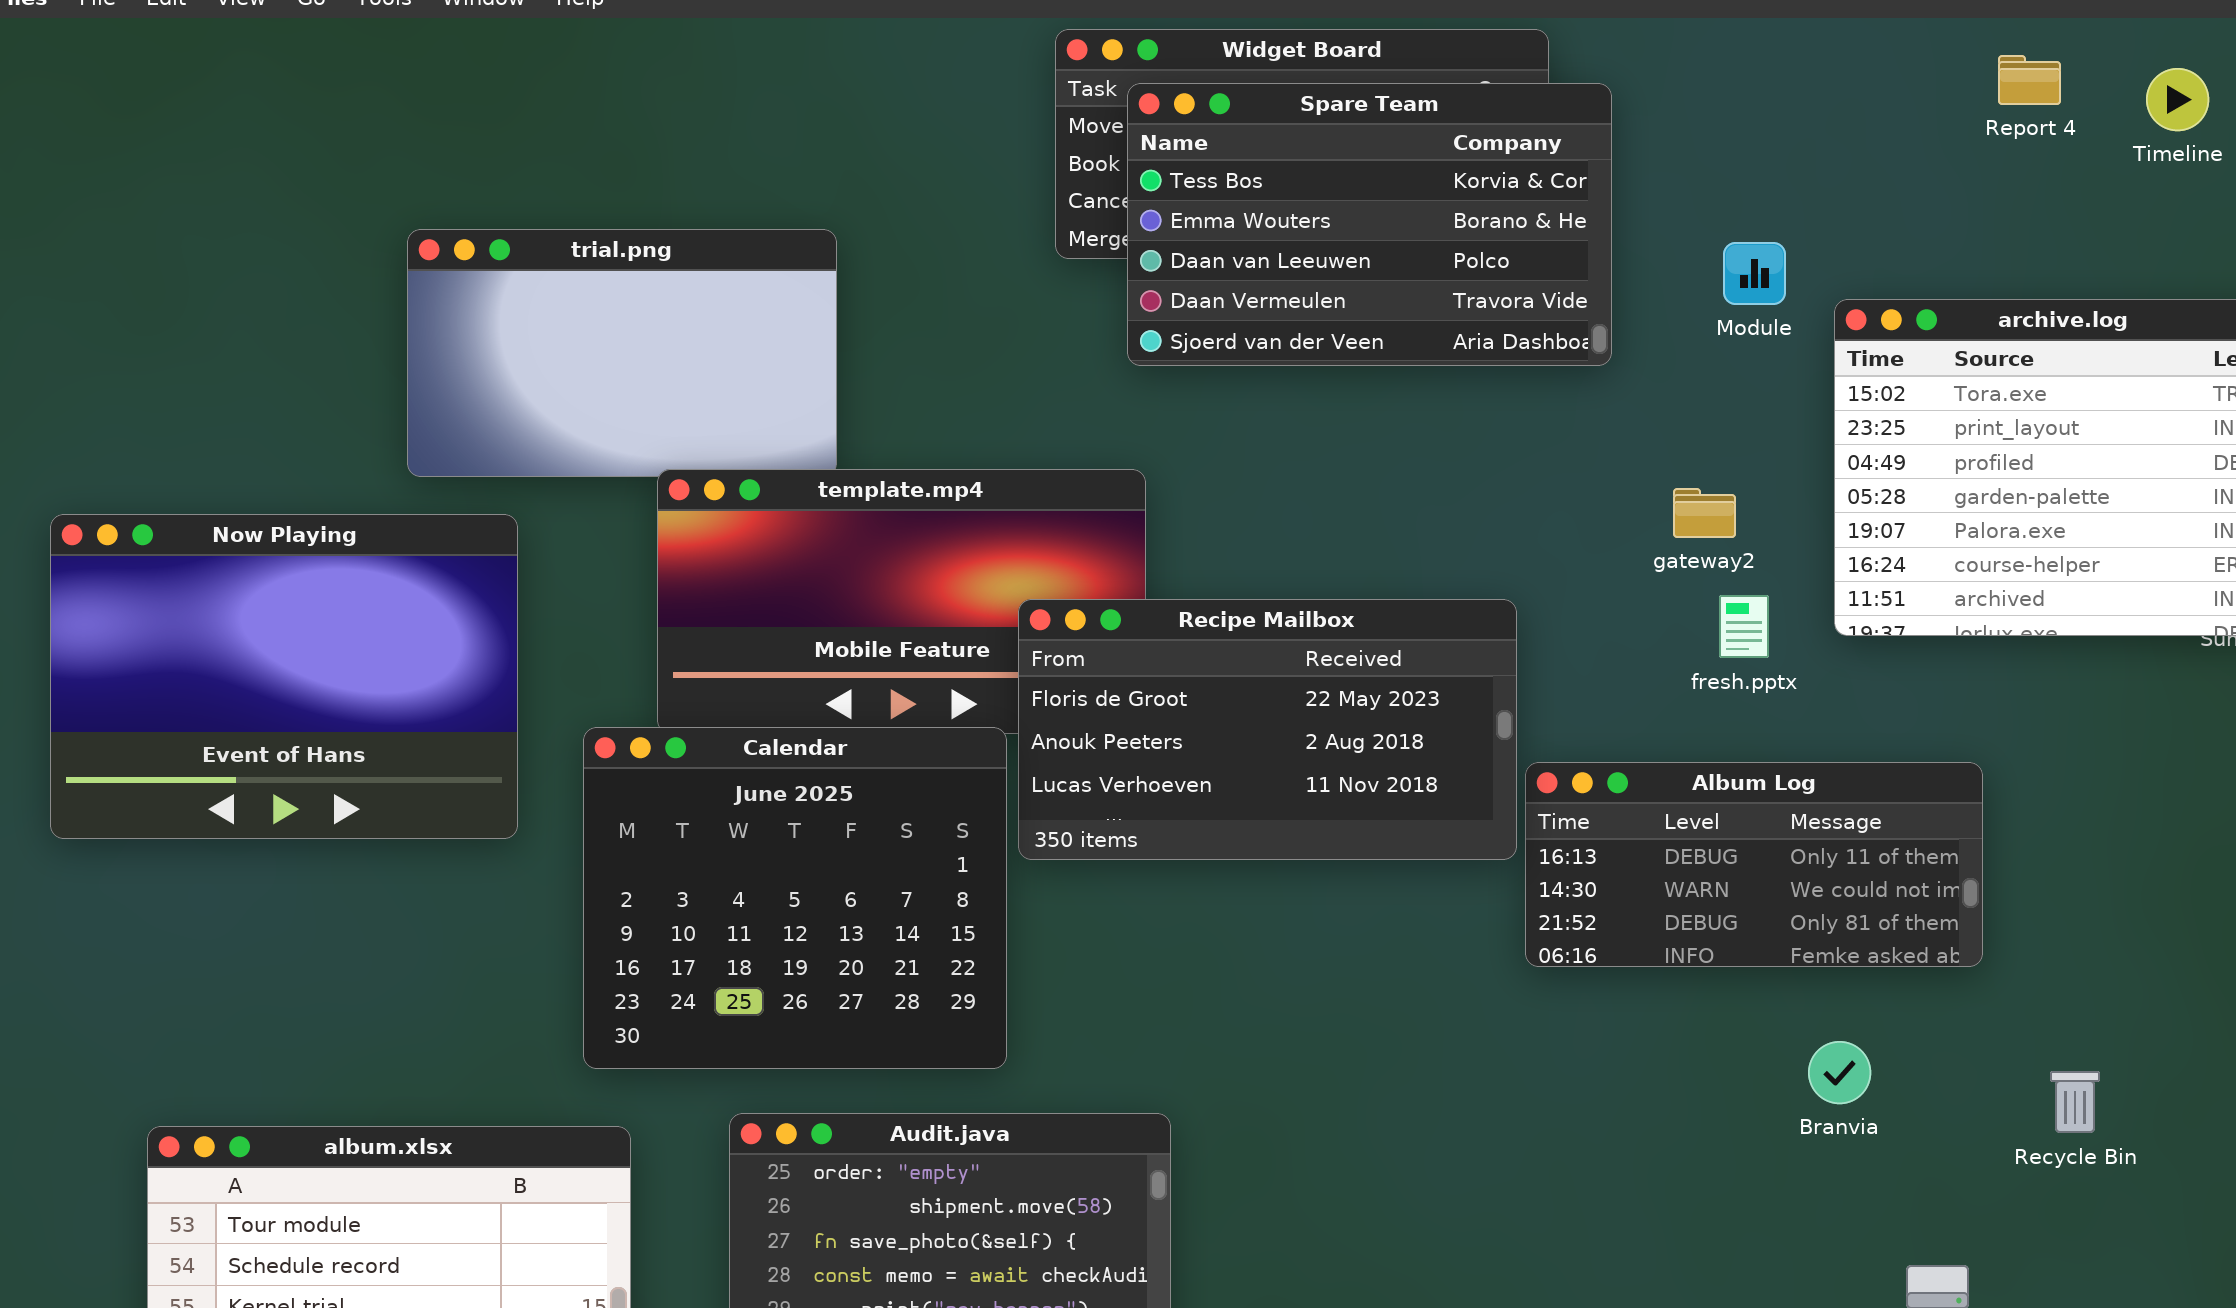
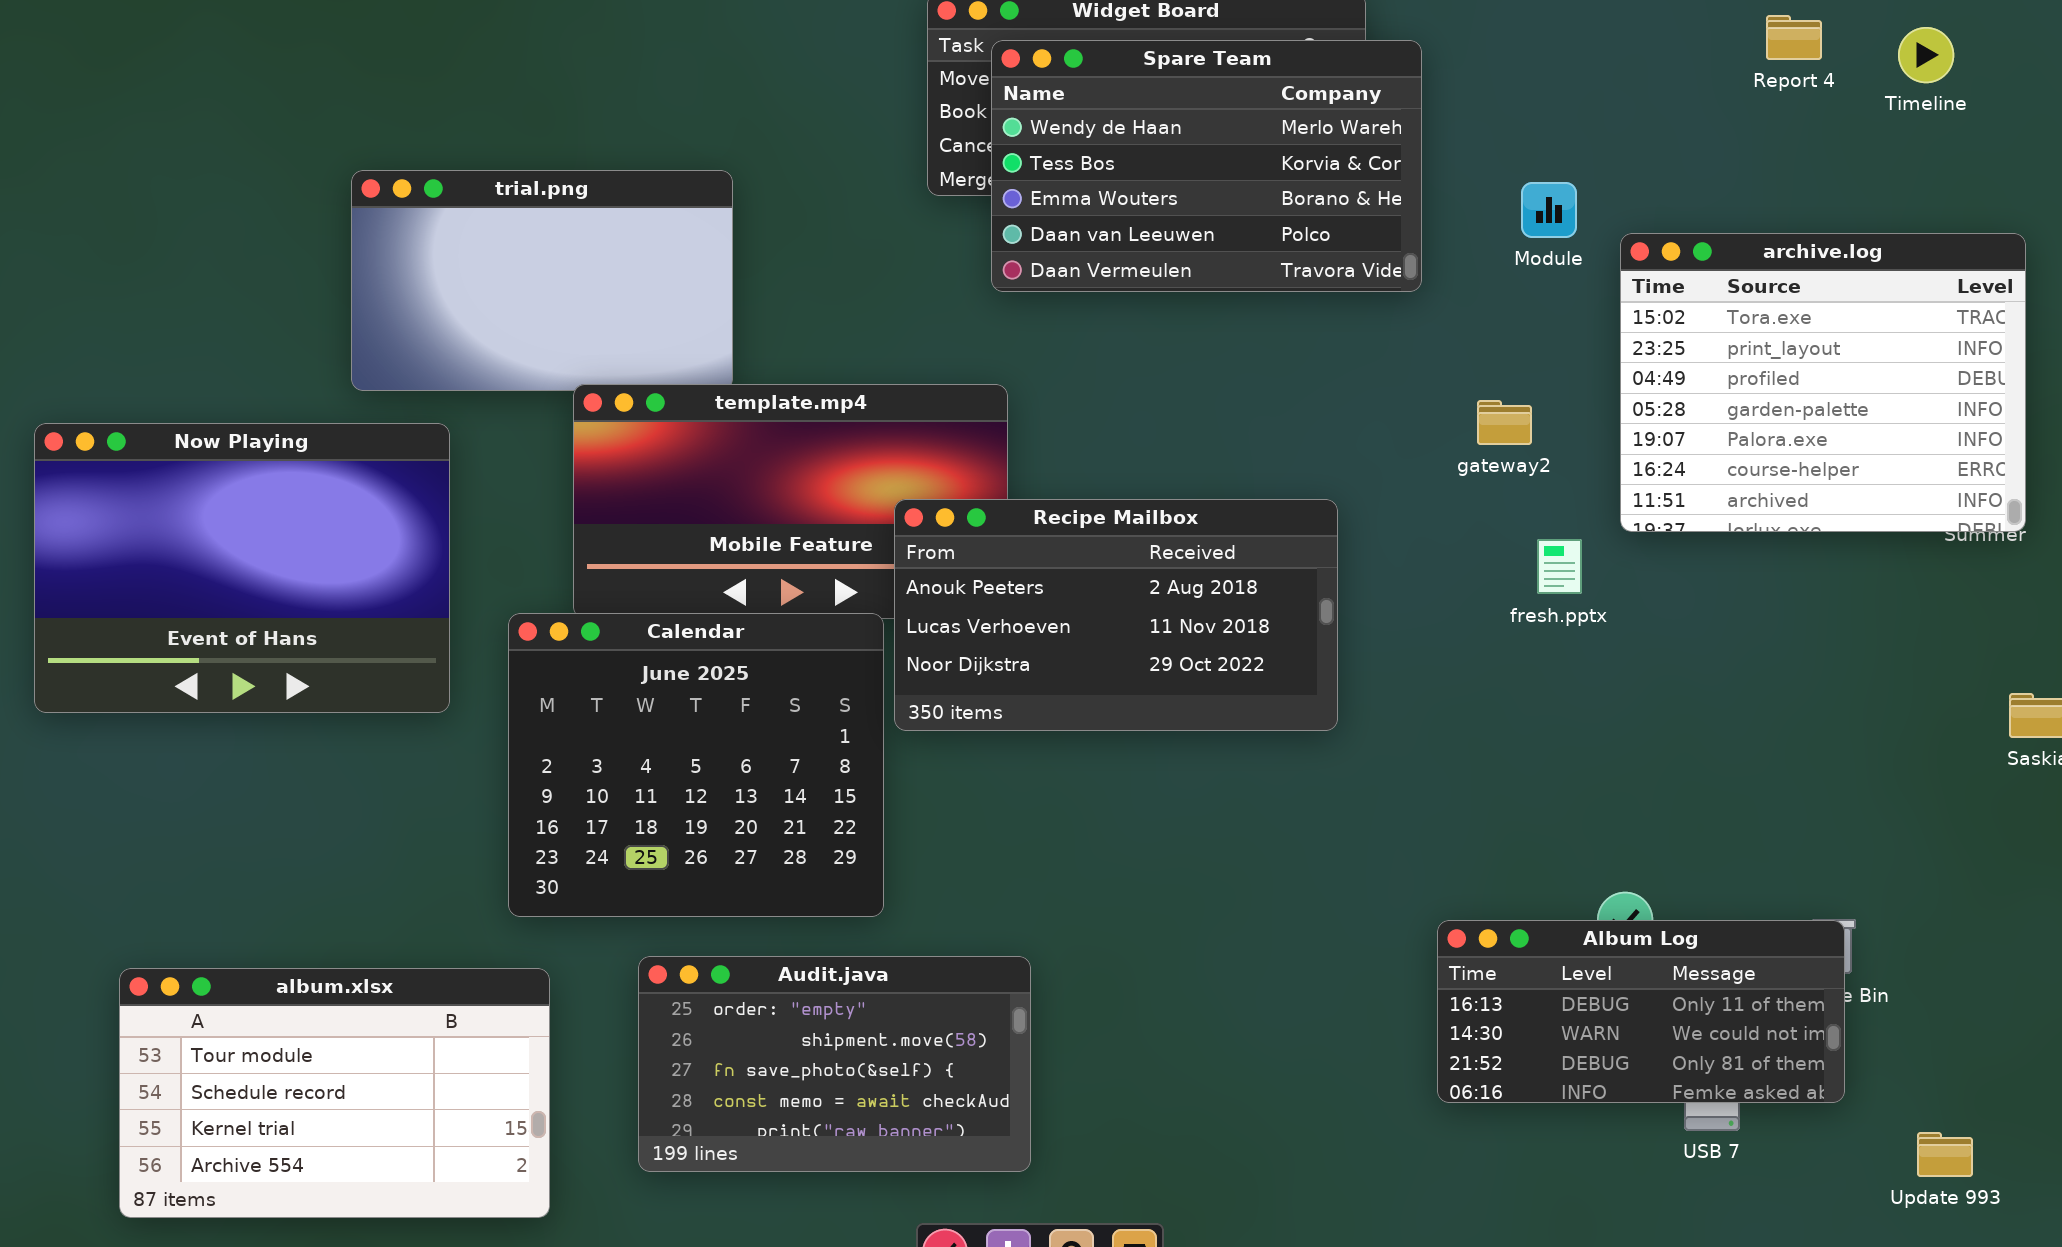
Spare Team: [1127,83,1612,366] -> [991,40,1422,292], scrolled up 1 row
fresh.pptx: [1719,595,1769,658] -> [1537,539,1582,594], moved
Recipe Mailbox: [1018,599,1517,860] -> [894,499,1338,731], scrolled down 1 row
Album Log: [1525,762,1983,967] -> [1437,920,1845,1103], moved

